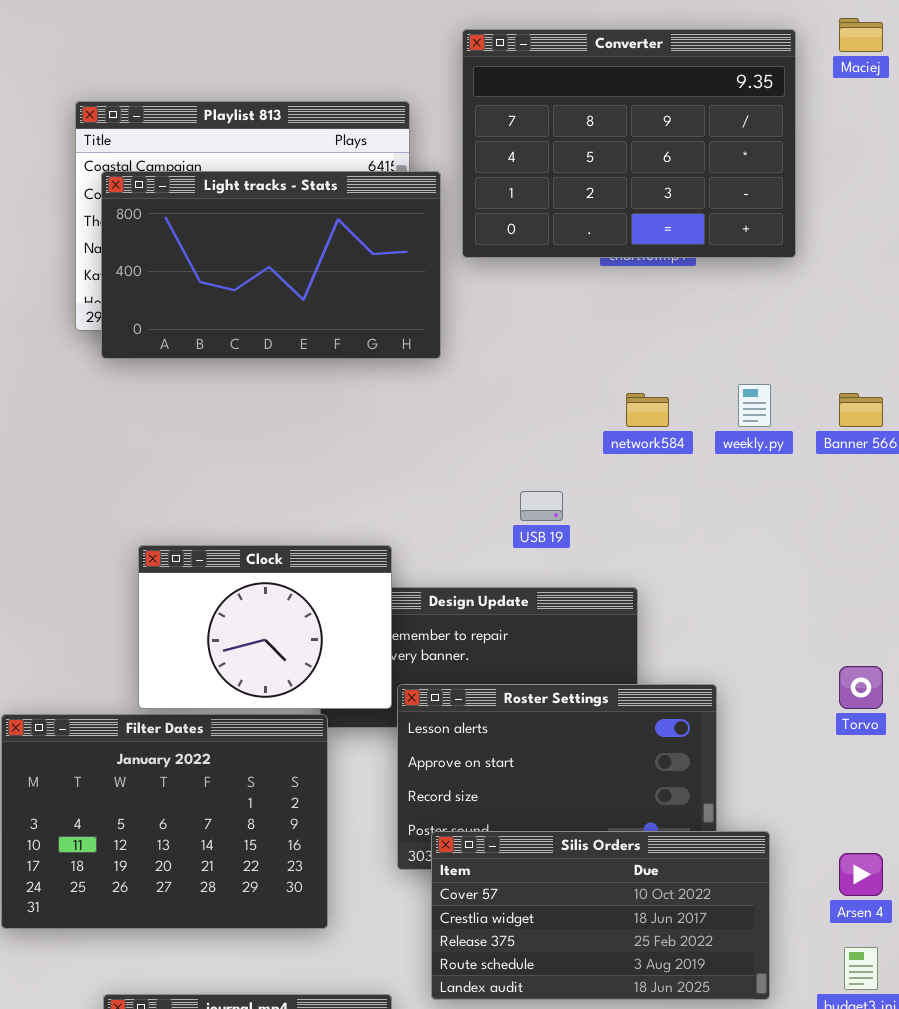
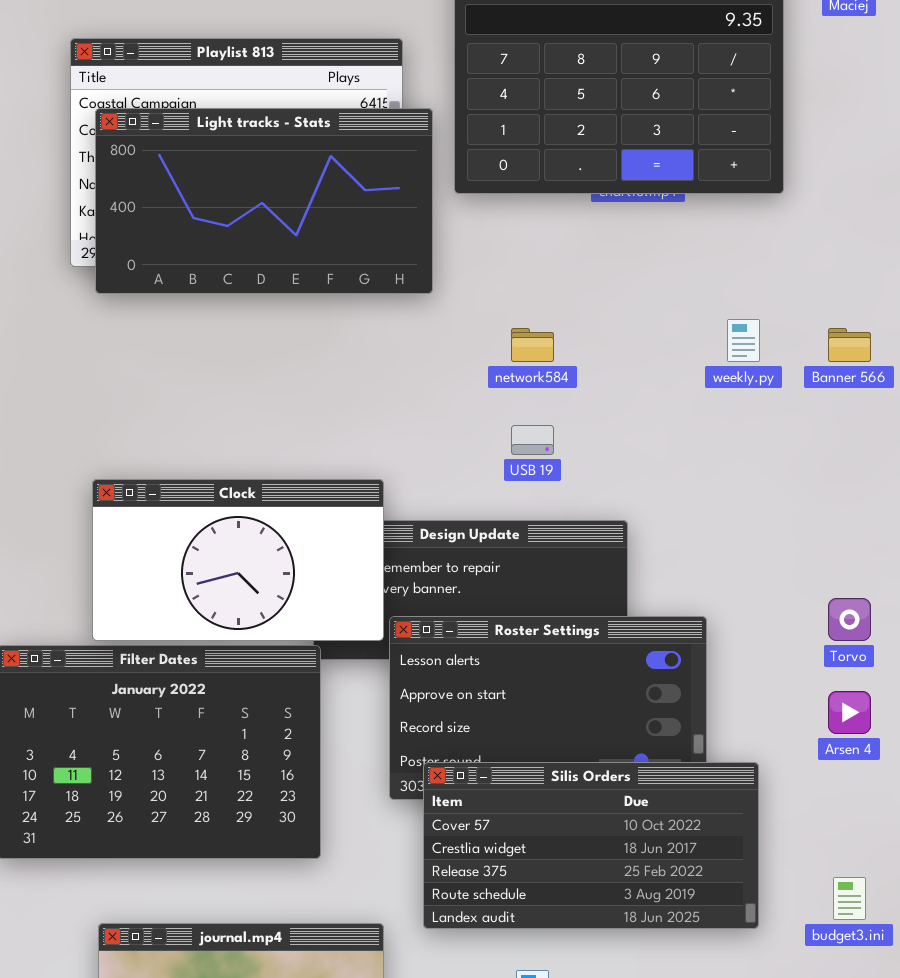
network584: [626,393,669,427] -> [511,328,554,362], moved
Clock: [138,545,392,709] -> [92,479,384,641], resized
Arsen 4: [839,853,883,896] -> [828,691,871,734], moved

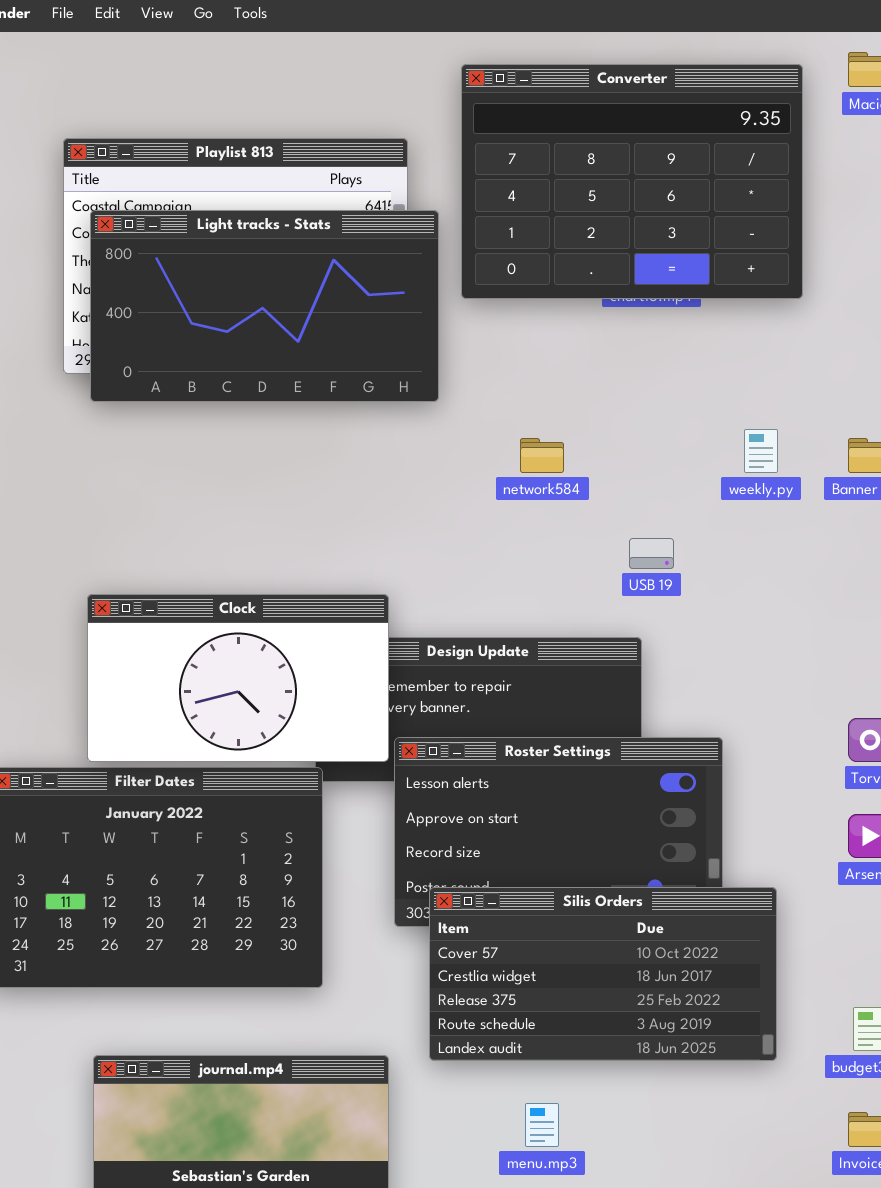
USB 19: [511,425,554,455] -> [629,538,674,569], moved

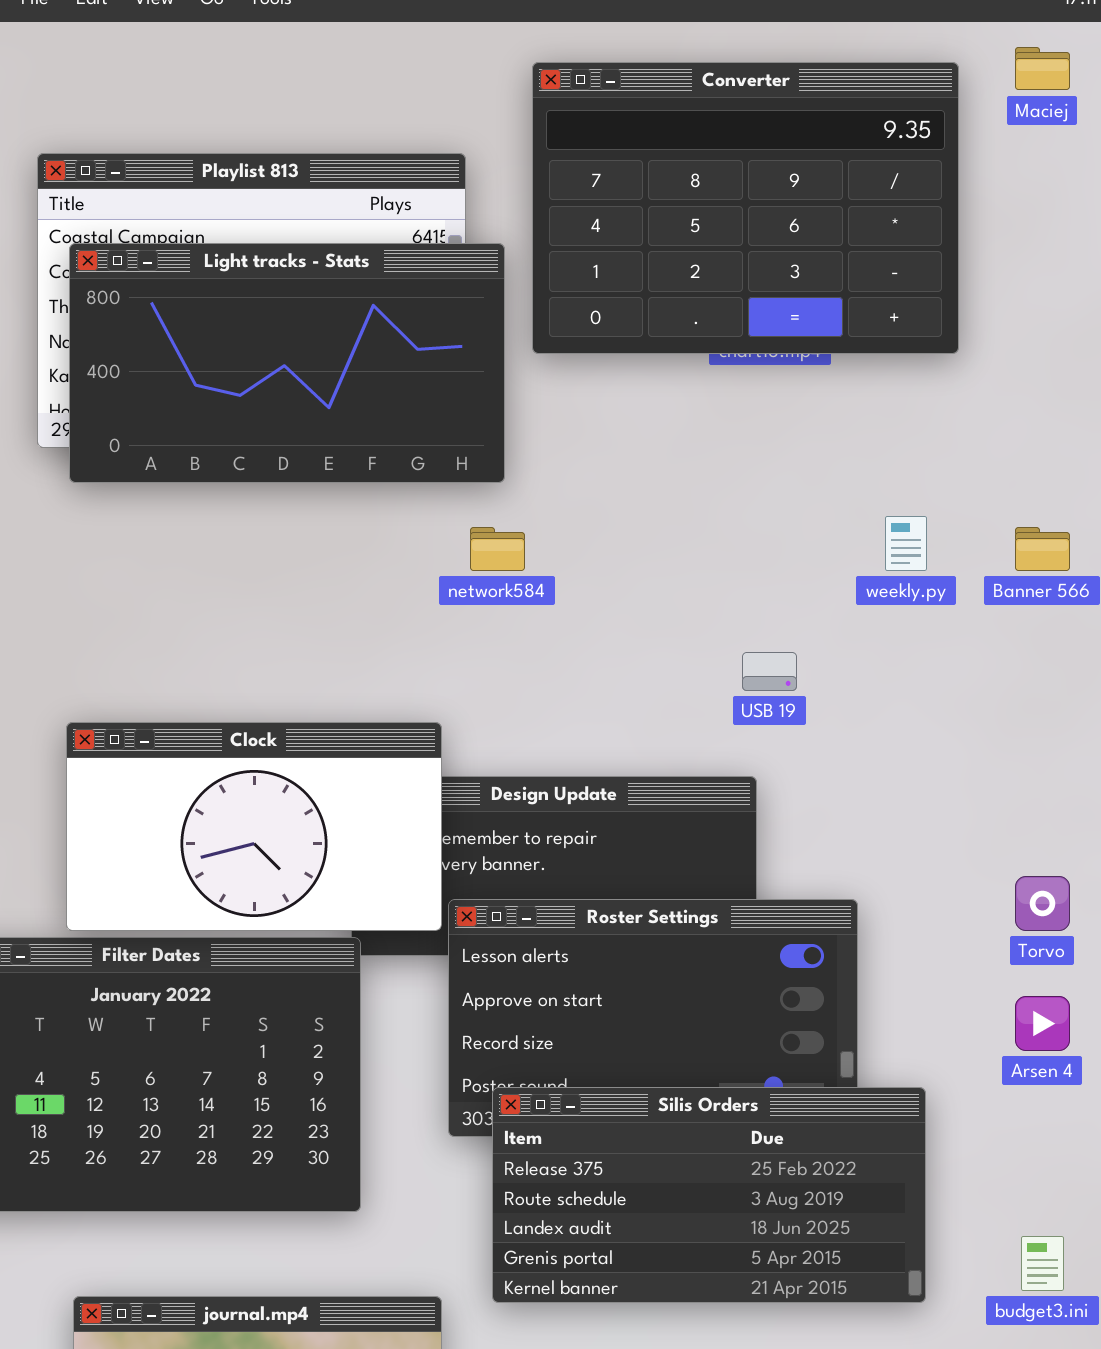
network584: [520,438,564,473] -> [470,527,525,571], moved
Silis Orders: [429,887,777,1061] -> [492,1087,926,1303], scrolled down 2 rows

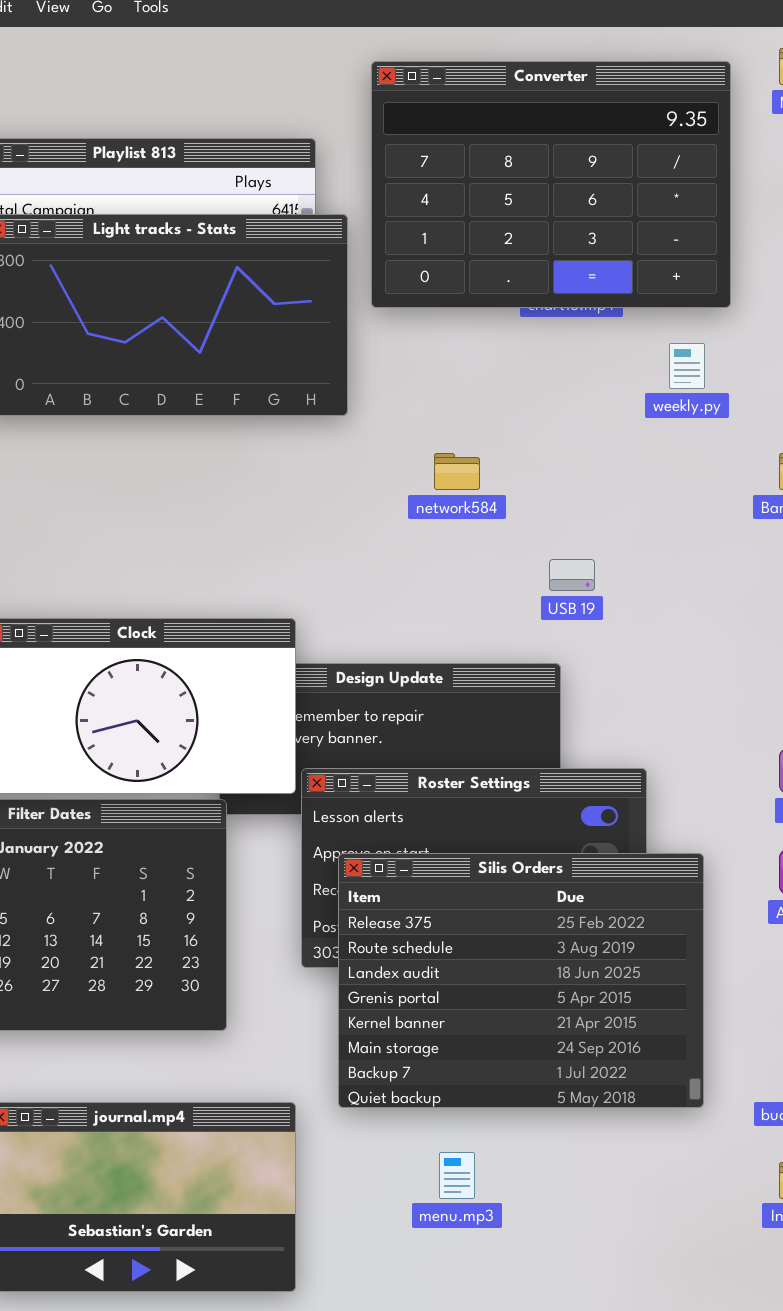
weekly.py: [885,516,927,571] -> [669,343,705,389], moved
network584: [470,527,525,571] -> [434,453,480,490], moved
Silis Orders: [492,1087,926,1303] -> [338,853,704,1108], resized

